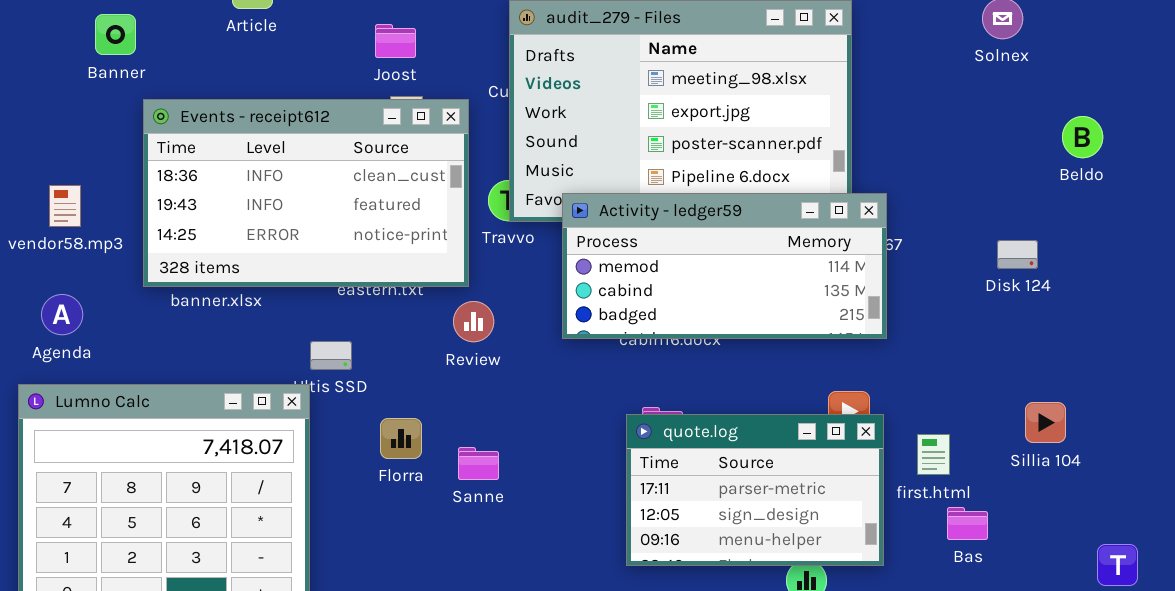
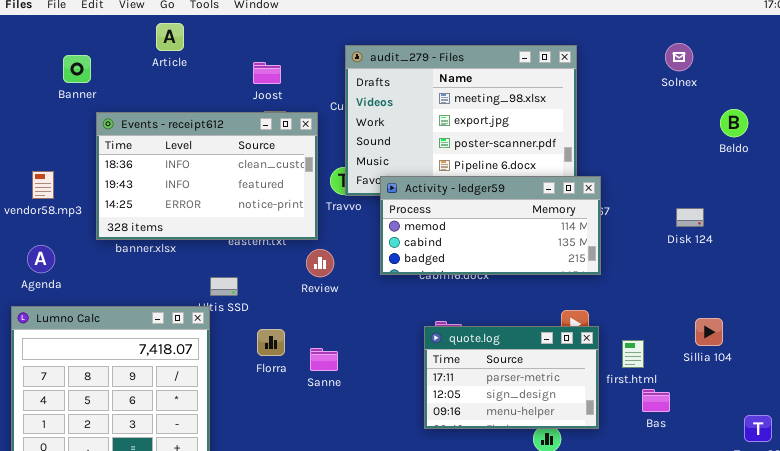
Beldo: [1062,116,1103,158] -> [720,109,748,137], moved

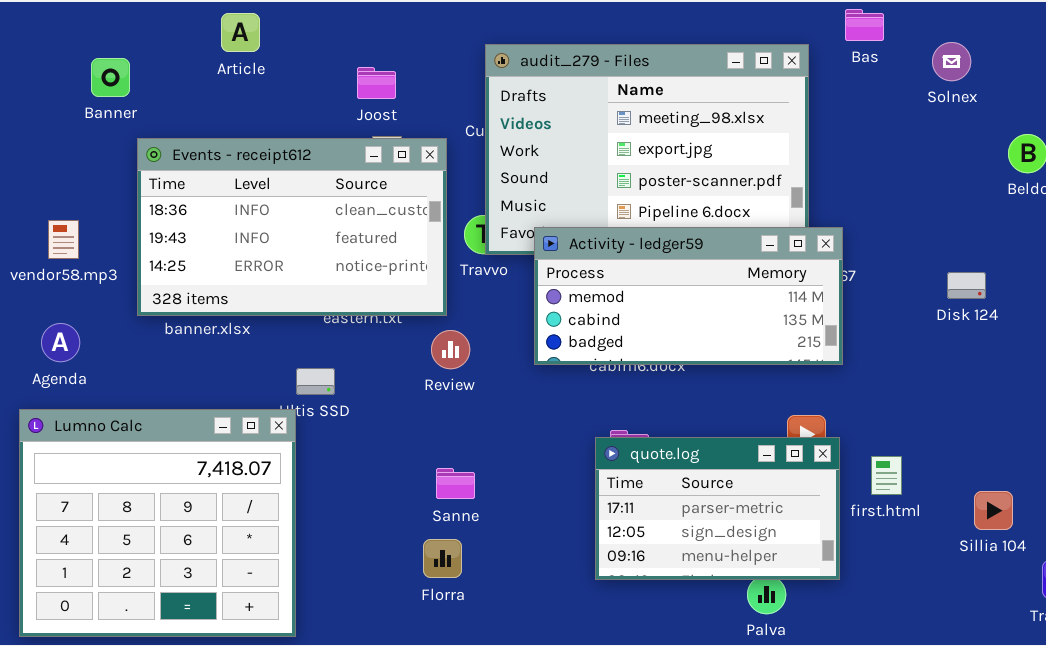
Sillia 104: [695,318,723,346] -> [974,491,1013,530], moved
Florra: [257,329,285,356] -> [423,539,462,578], moved
Bas: [642,389,670,412] -> [845,9,884,41], moved

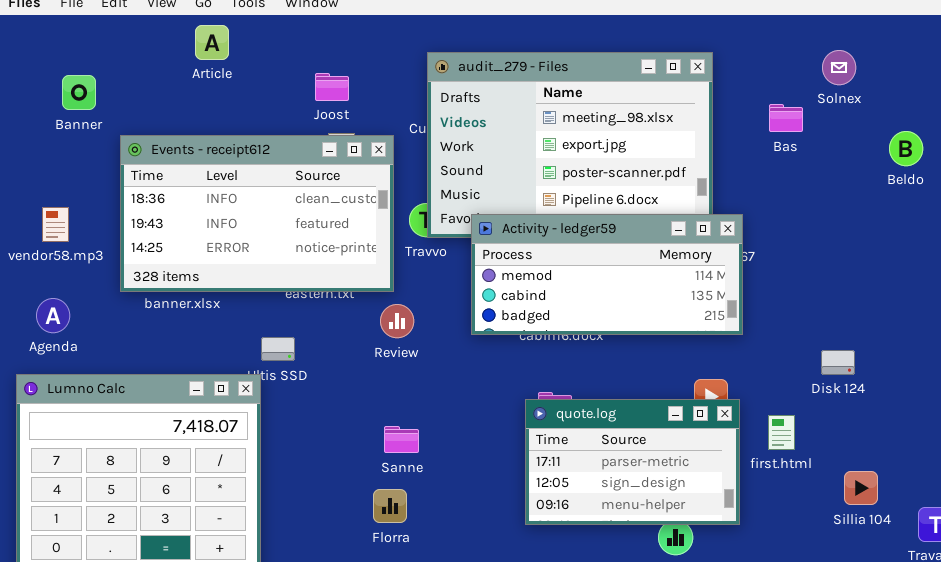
Bas: [845,9,884,41] -> [769,104,803,132], moved
Banner: [91,58,130,97] -> [62,75,96,110], moved
Disk 124: [947,272,986,299] -> [821,350,855,375], moved
Sillia 104: [974,491,1013,530] -> [844,471,878,505], moved

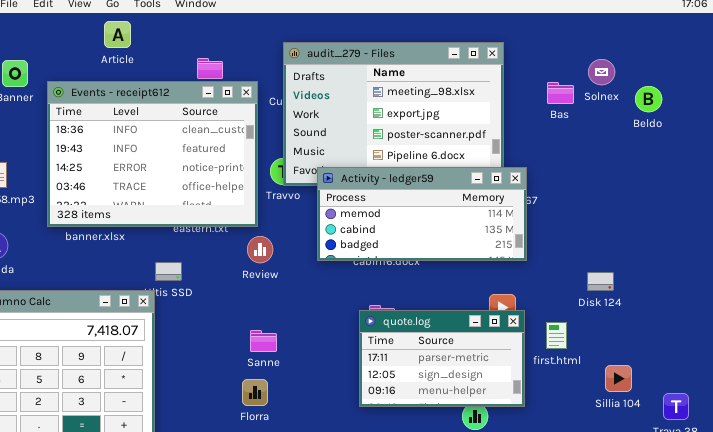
Solnex: [822,50,856,85] -> [588,59,615,85], moved
Beldo: [889,131,923,166] -> [635,86,662,112], moved
Events - receipt612: [120,135,394,292] -> [47,81,258,227], resized

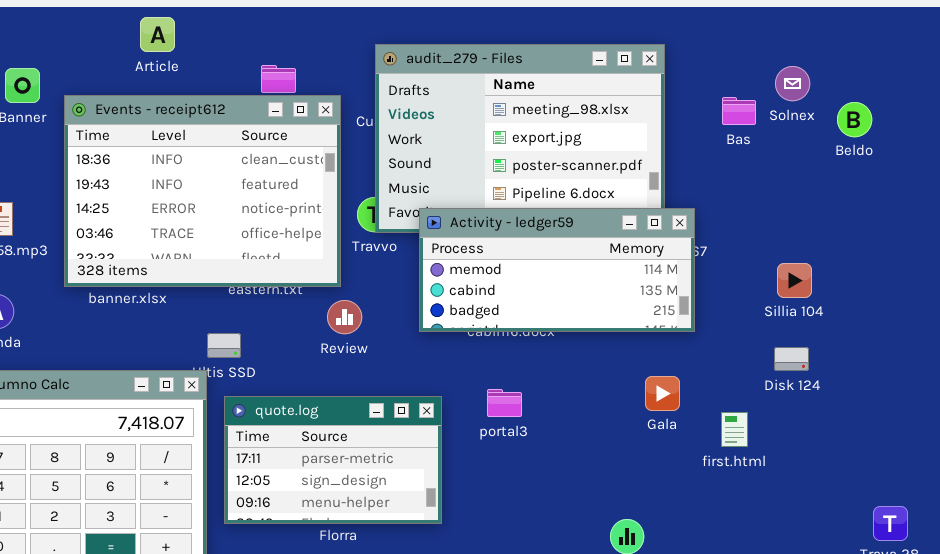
quote.log: [359,310,525,407] -> [224,396,442,524], moved
Sillia 104: [605,365,632,392] -> [777,263,812,298], moved

